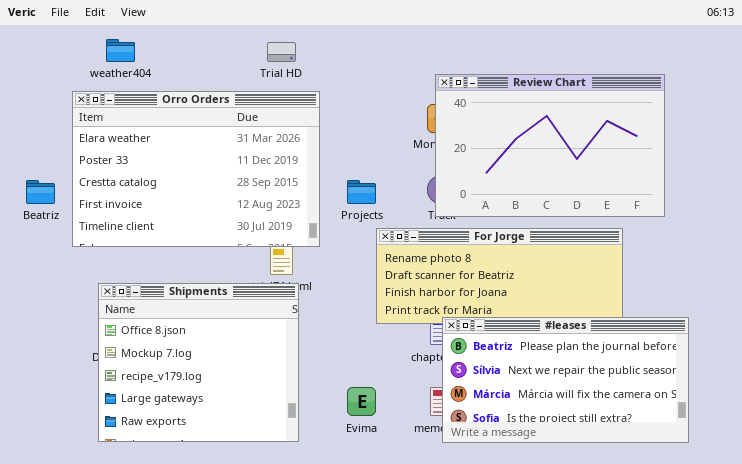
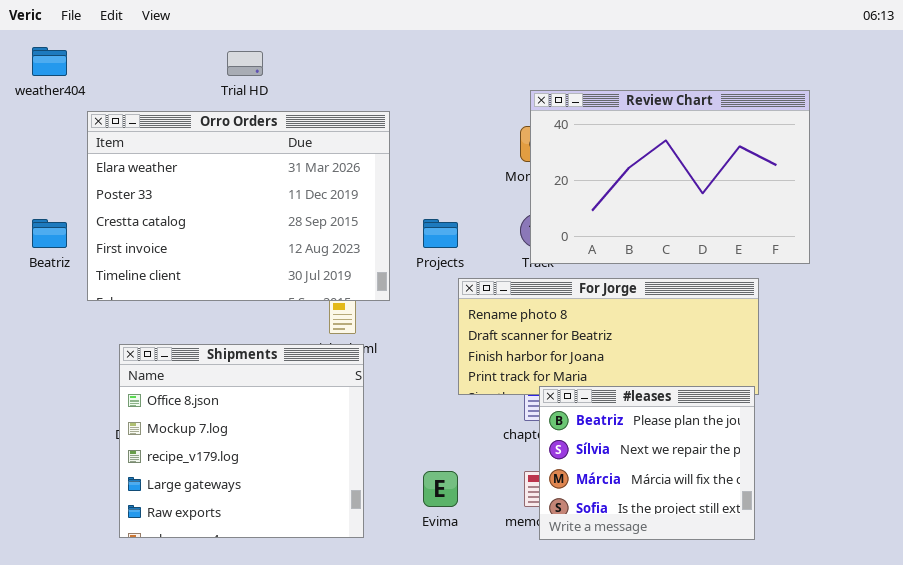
weather404: [106,39,135,62] -> [32,47,67,76], moved
Trial HD: [267,42,296,62] -> [227,51,263,76], moved
#leases: [442,317,689,443] -> [539,386,755,540], resized

